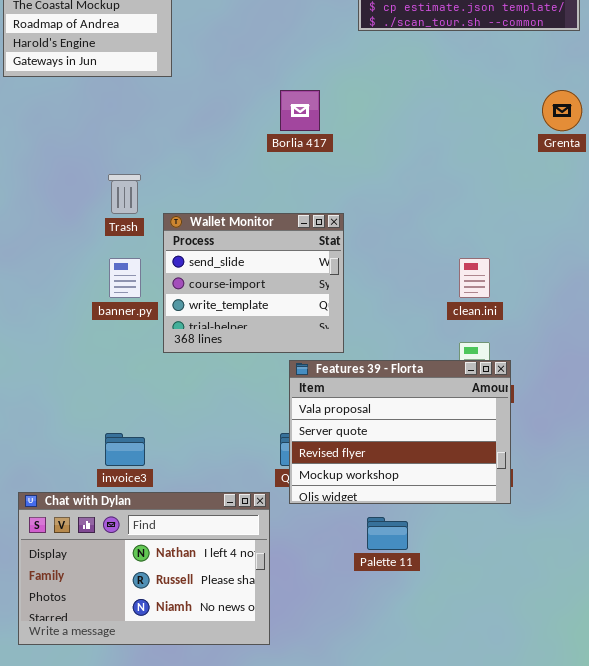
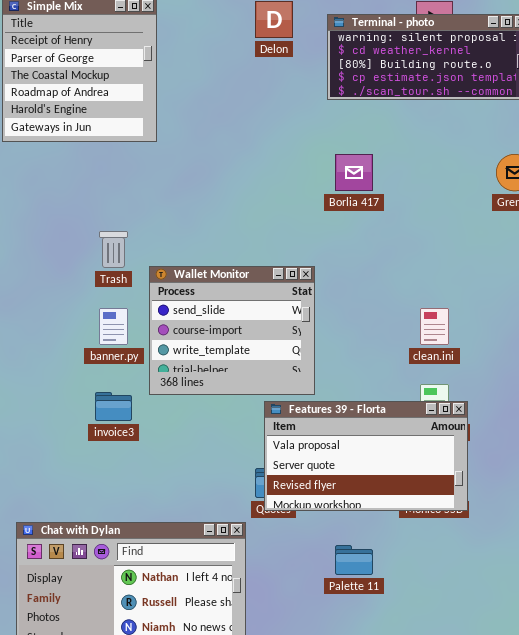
Borlia 417: [280,90,320,131] -> [335,154,373,191], moved
Features 39 - Florta: [289,360,511,504] -> [264,401,468,511], resized
invoice3: [105,433,145,466] -> [95,392,132,421], moved

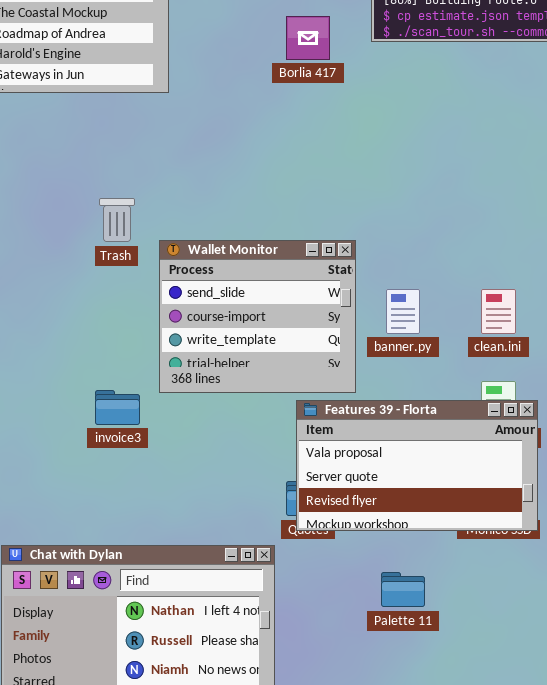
Borlia 417: [335,154,373,191] -> [286,16,330,60], moved
banner.py: [99,308,128,345] -> [386,289,420,334], moved

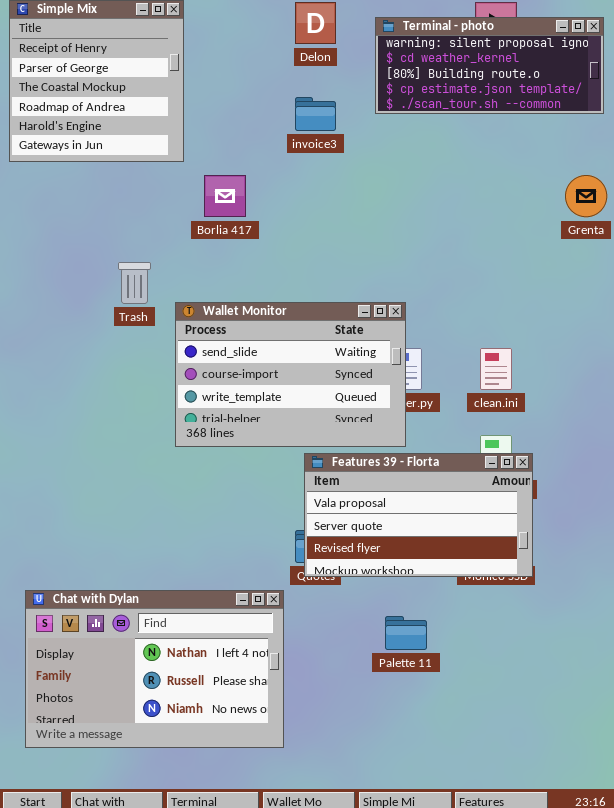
Borlia 417: [286,16,330,60] -> [204,175,246,217], moved
Wallet Monitor: [159,240,356,393] -> [175,302,406,447], resized
invoice3: [95,390,140,425] -> [295,97,336,131], moved

